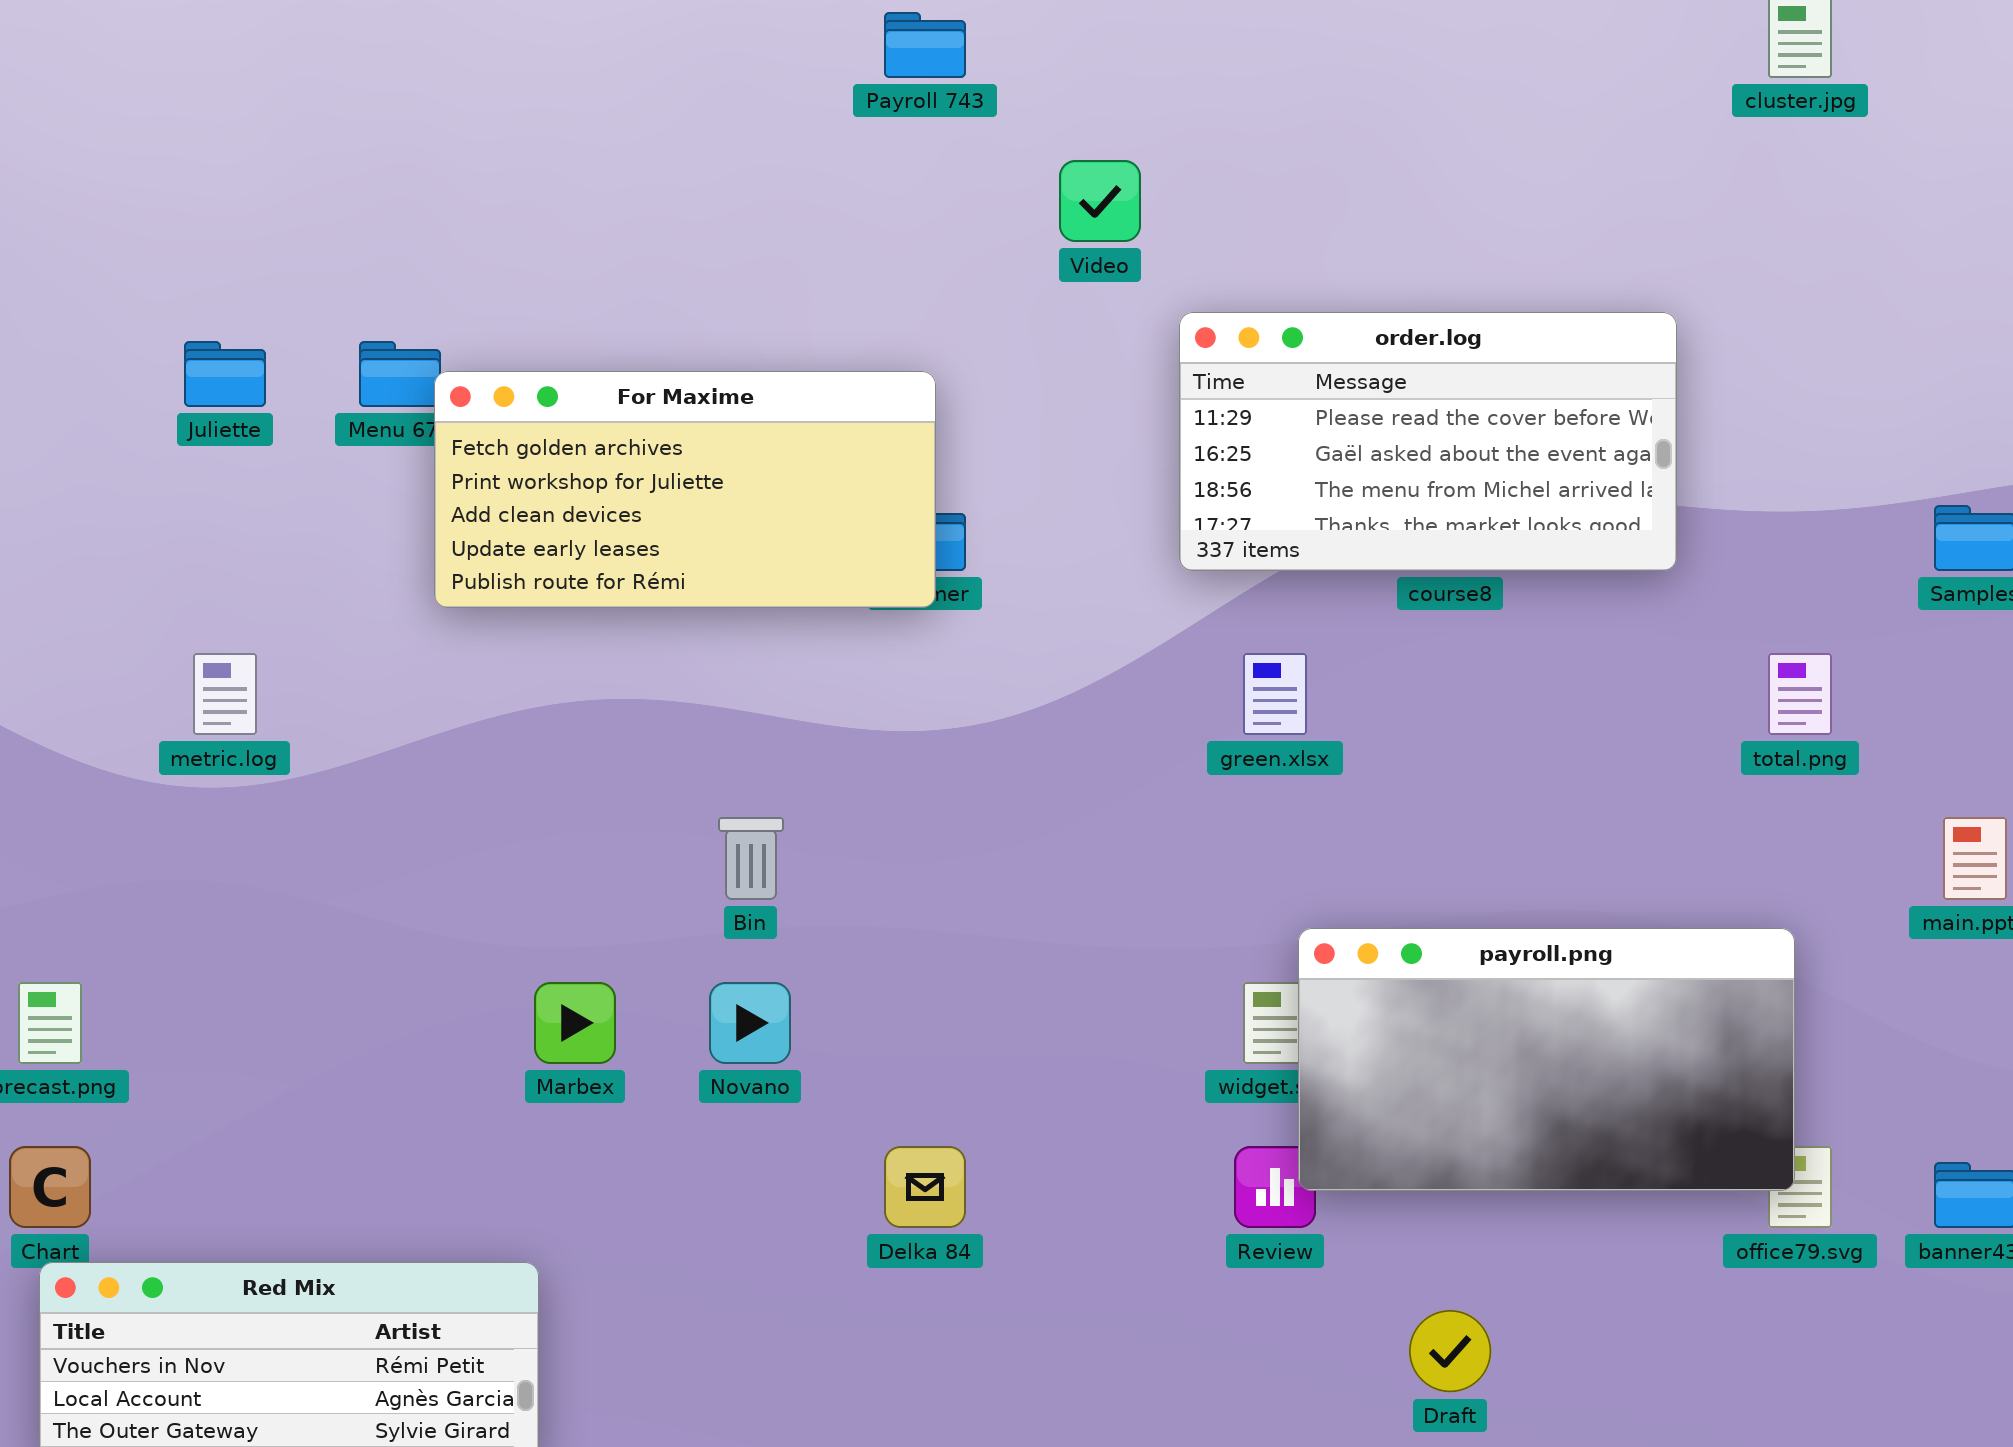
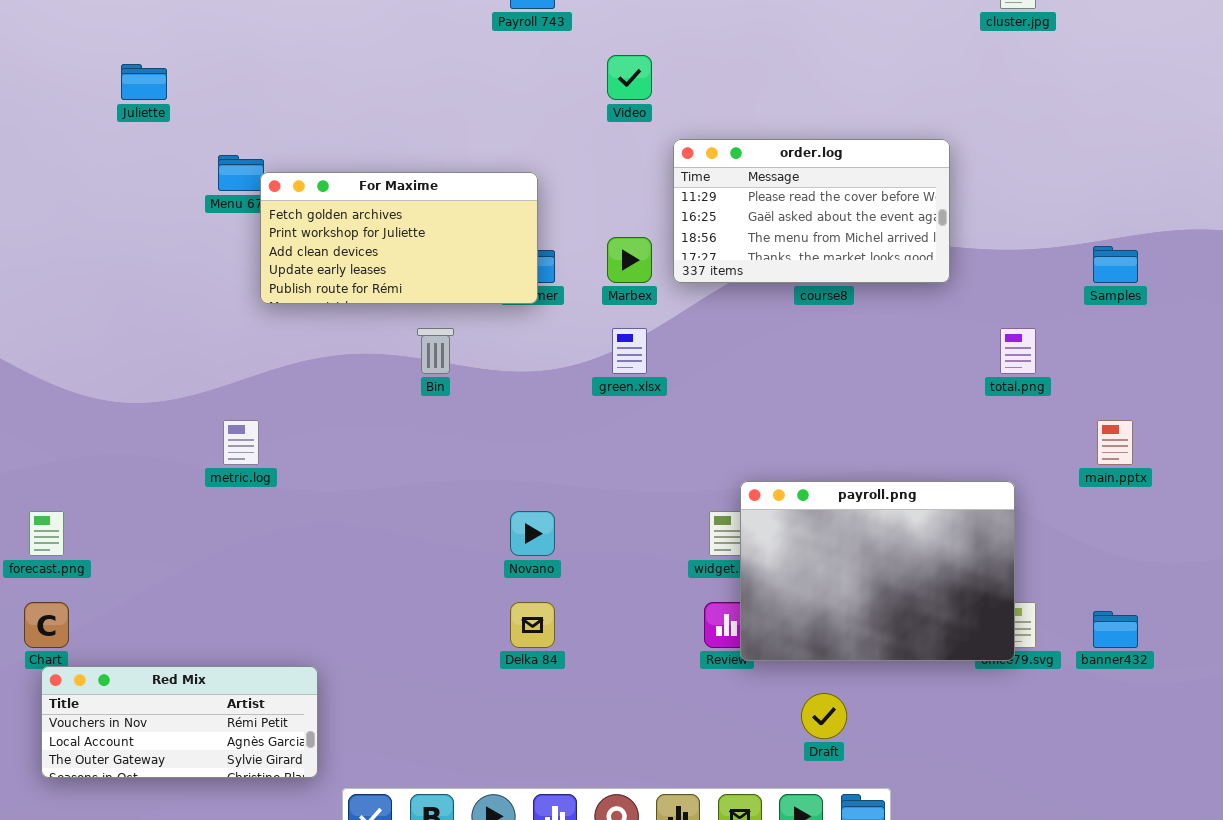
Juliette: [184,341,266,407] -> [121,64,167,100], moved
metric.log: [193,653,257,735] -> [223,420,259,465], moved
green.xlsx: [1243,653,1307,735] -> [612,328,647,374], moved
Bin: [718,817,784,900] -> [417,328,454,374], moved
payroll.png: [1298,928,1795,1191] -> [740,481,1015,661], resized
Marbex: [534,982,616,1064] -> [607,237,652,283], moved
Novano: [709,982,791,1064] -> [510,511,555,556], moved

